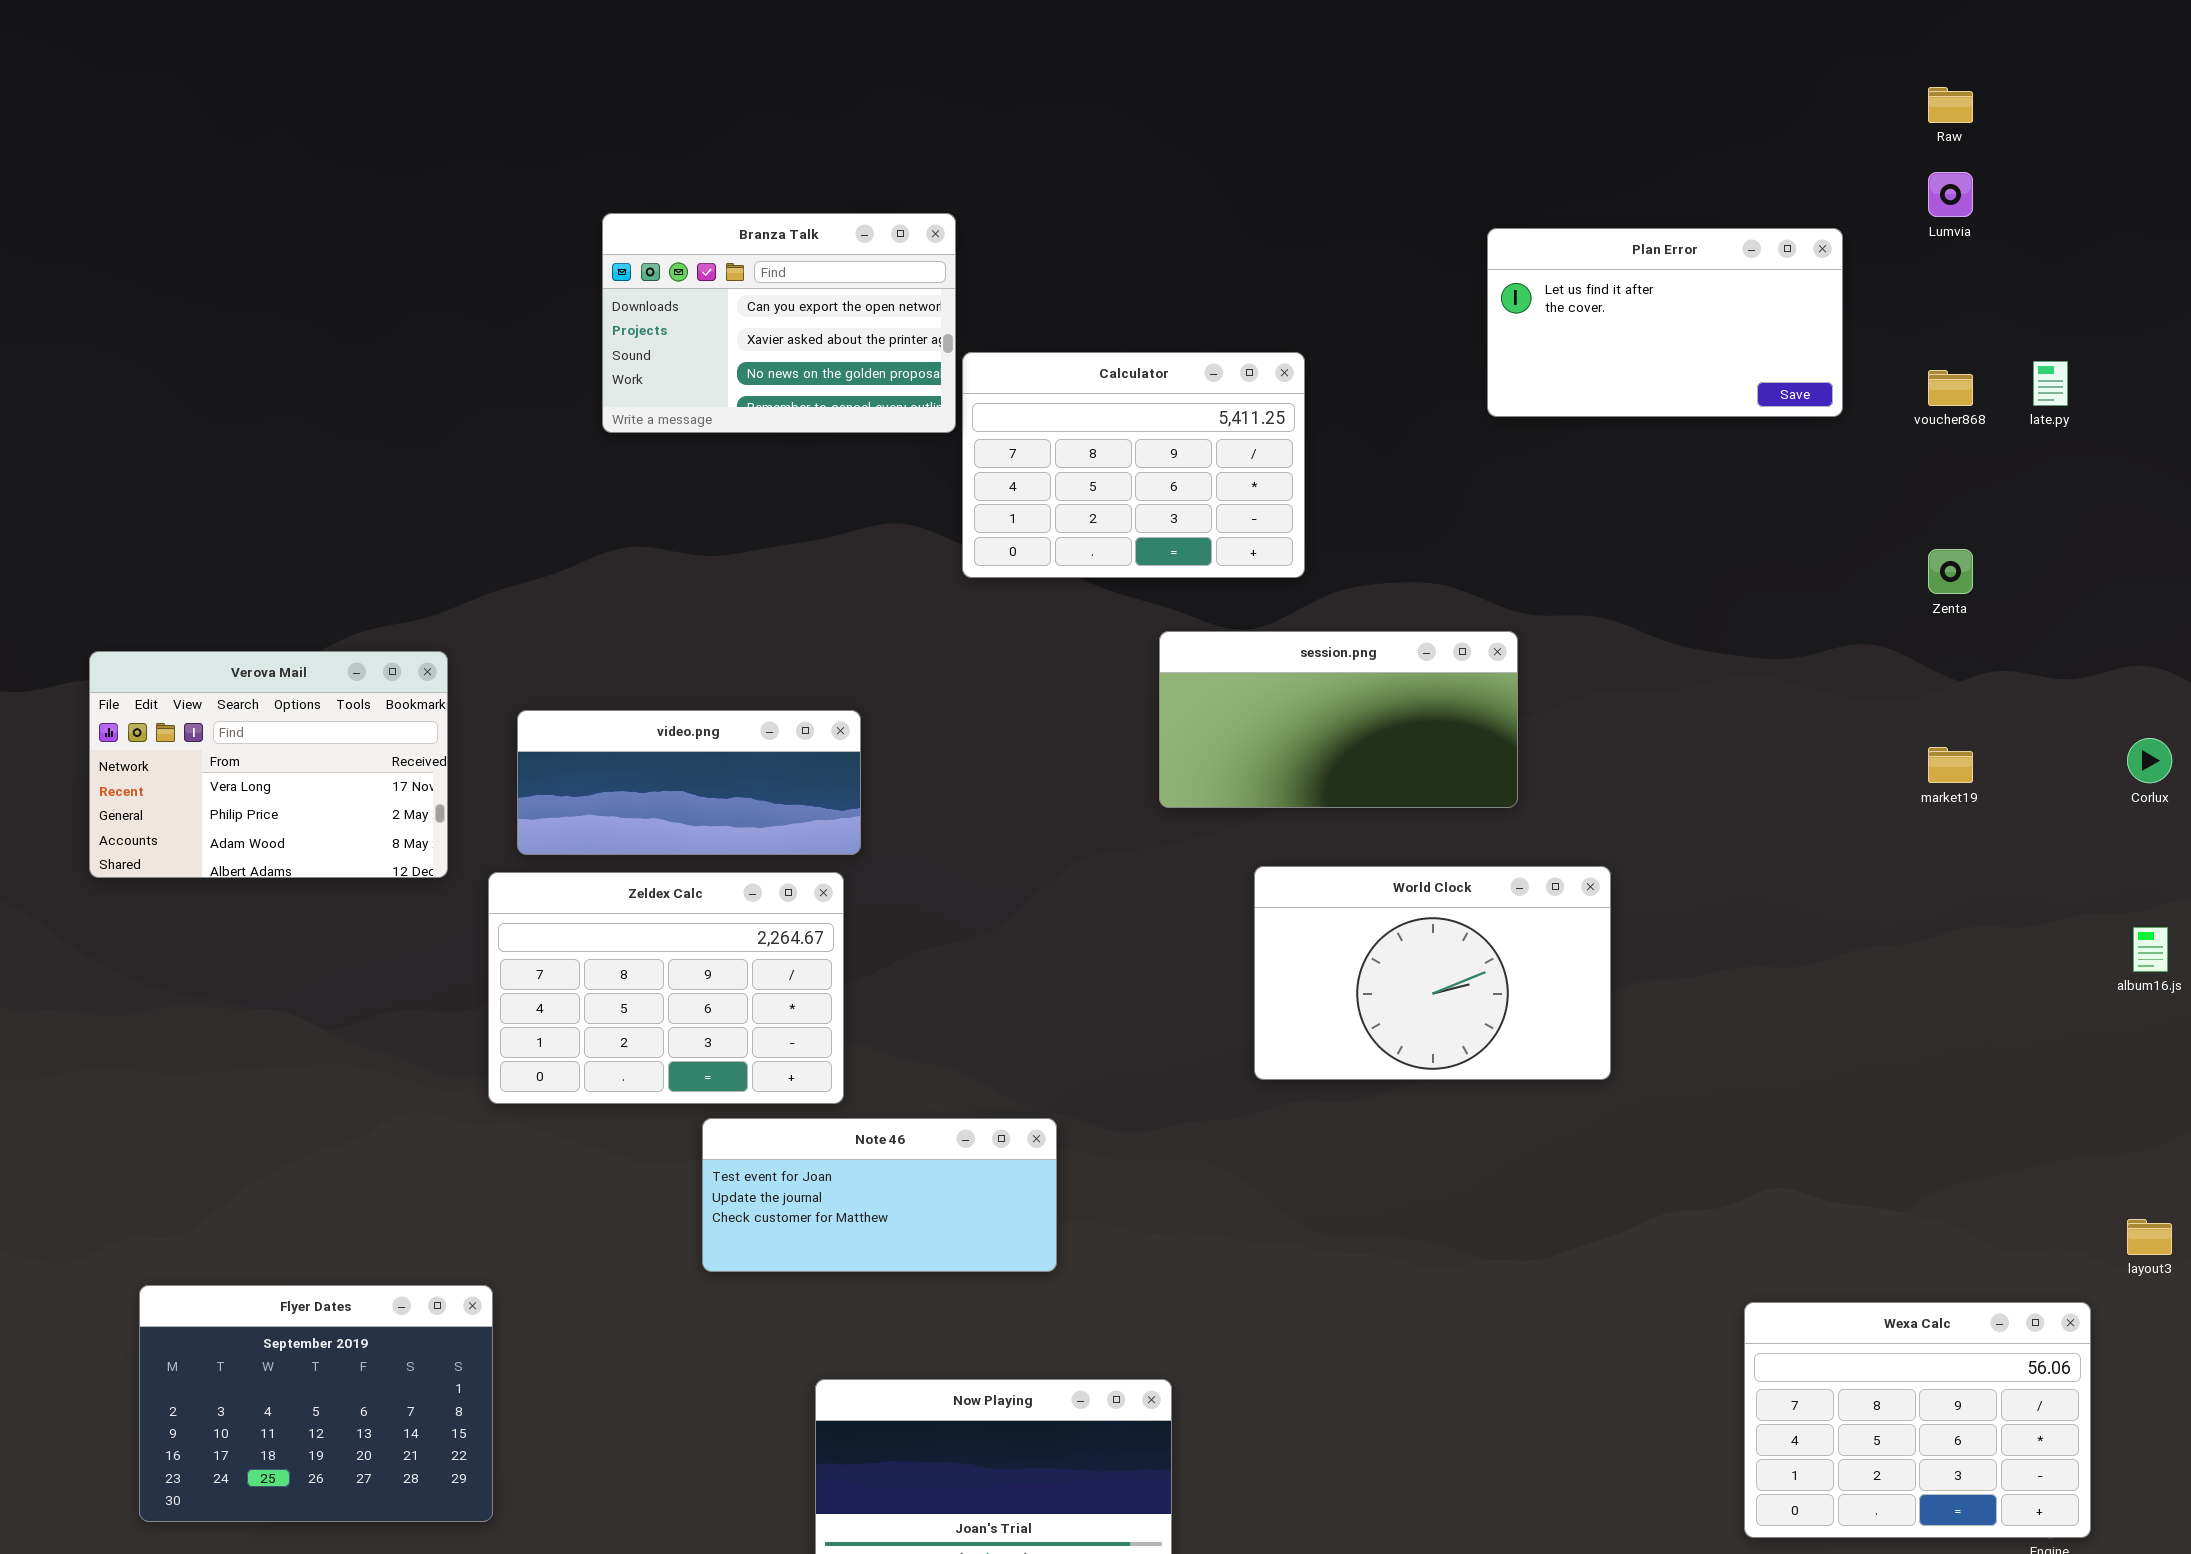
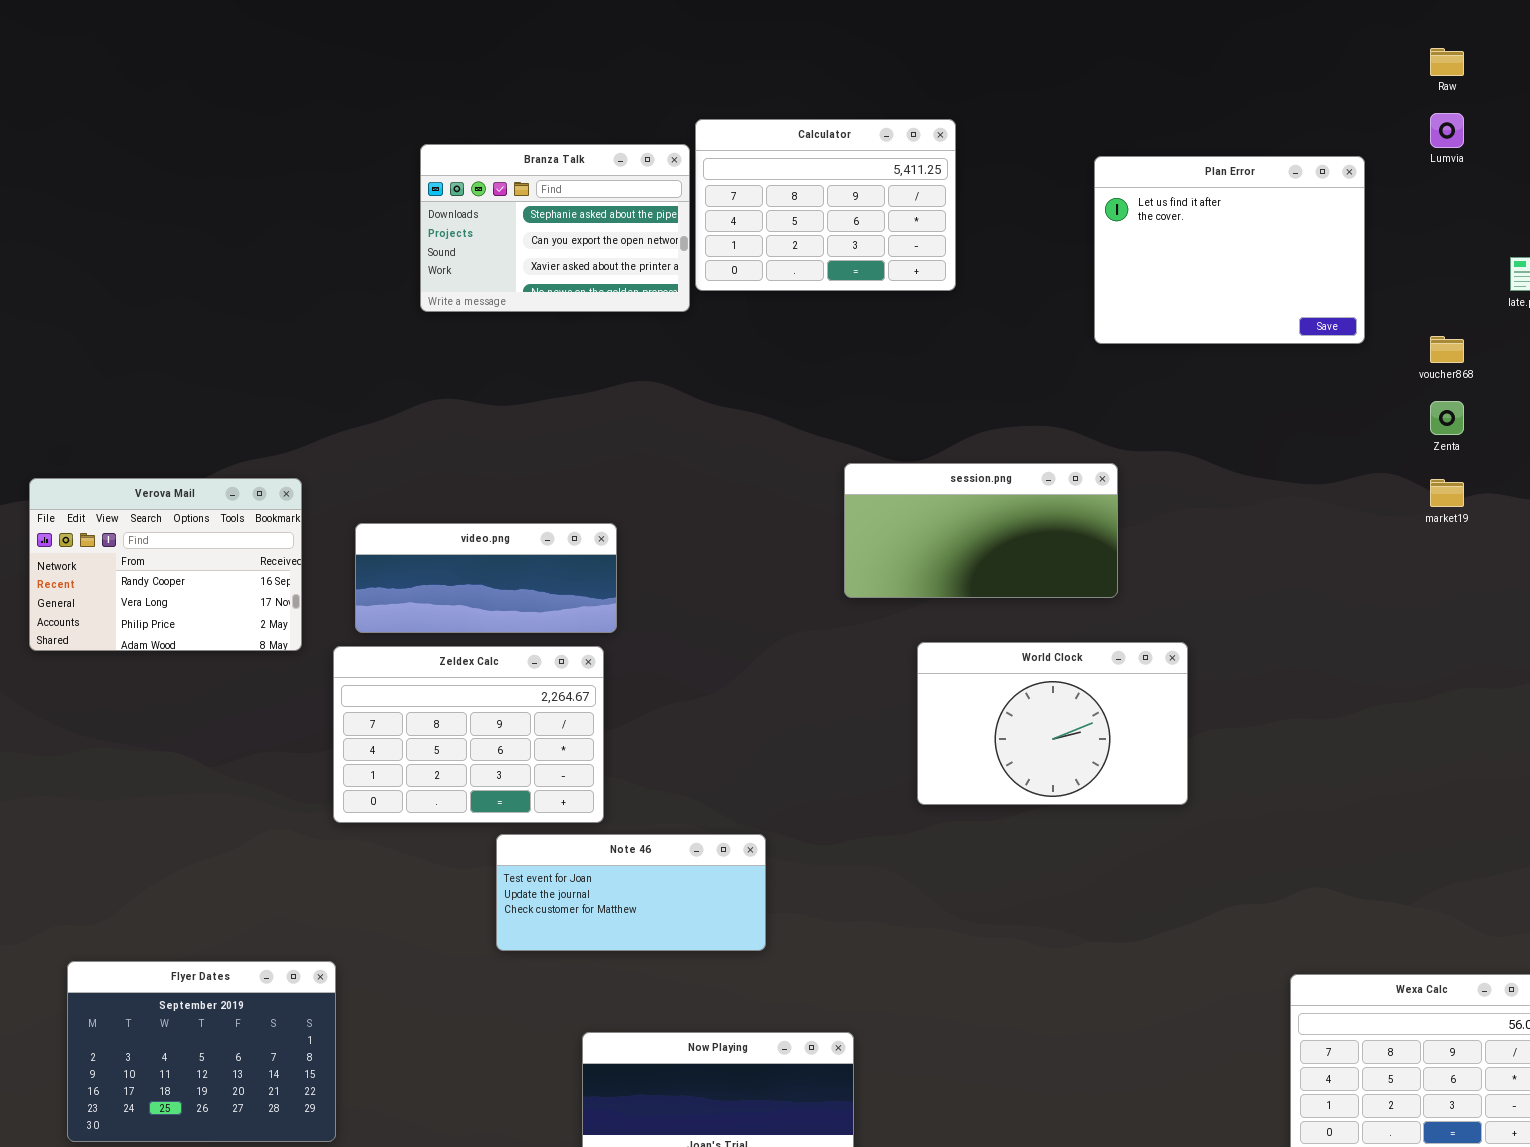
Branza Talk: [602,213,956,433] -> [420,144,690,312], scrolled up 1 row
Plan Error: [1487,228,1843,417] -> [1094,156,1365,344], resized
Calculator: [962,352,1305,578] -> [695,119,956,291], moved
voucher868: [1928,370,1973,406] -> [1430,336,1464,363], moved
Verova Mail: [89,651,448,878] -> [29,478,302,651], scrolled up 1 row
market19: [1928,747,1973,783] -> [1430,479,1464,507], moved

